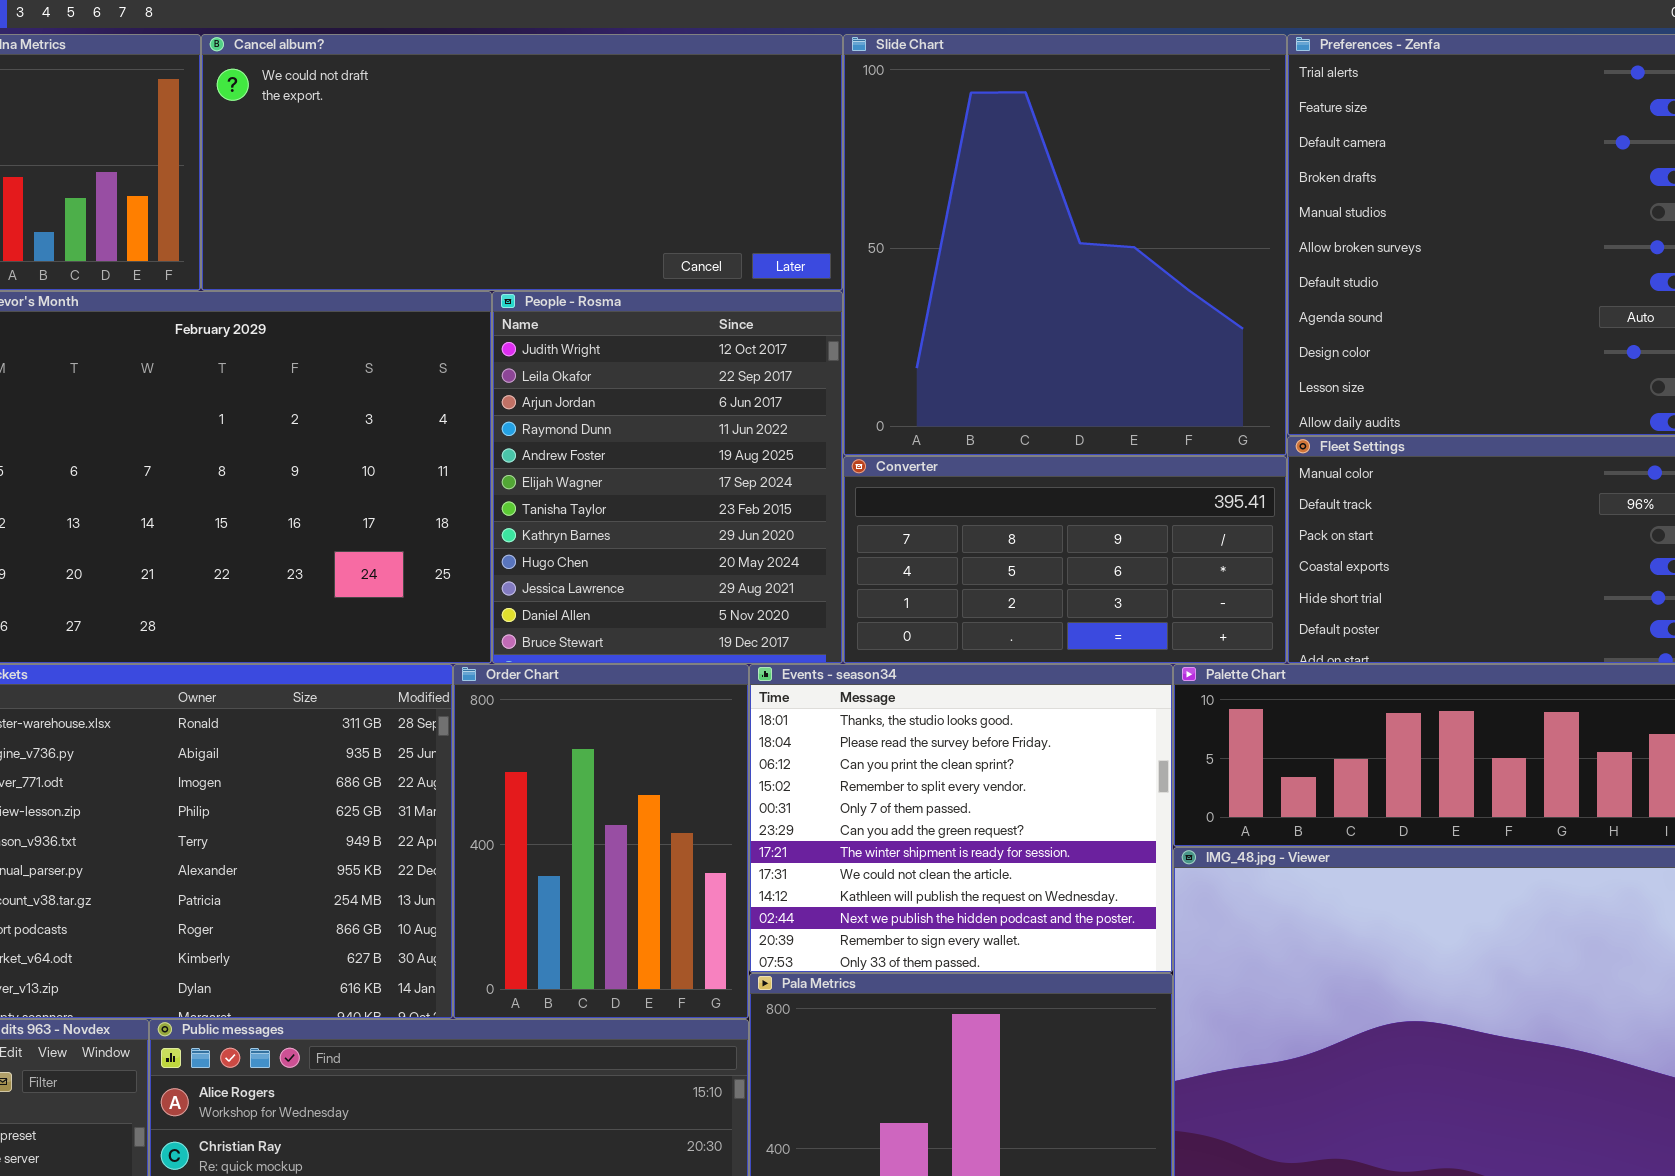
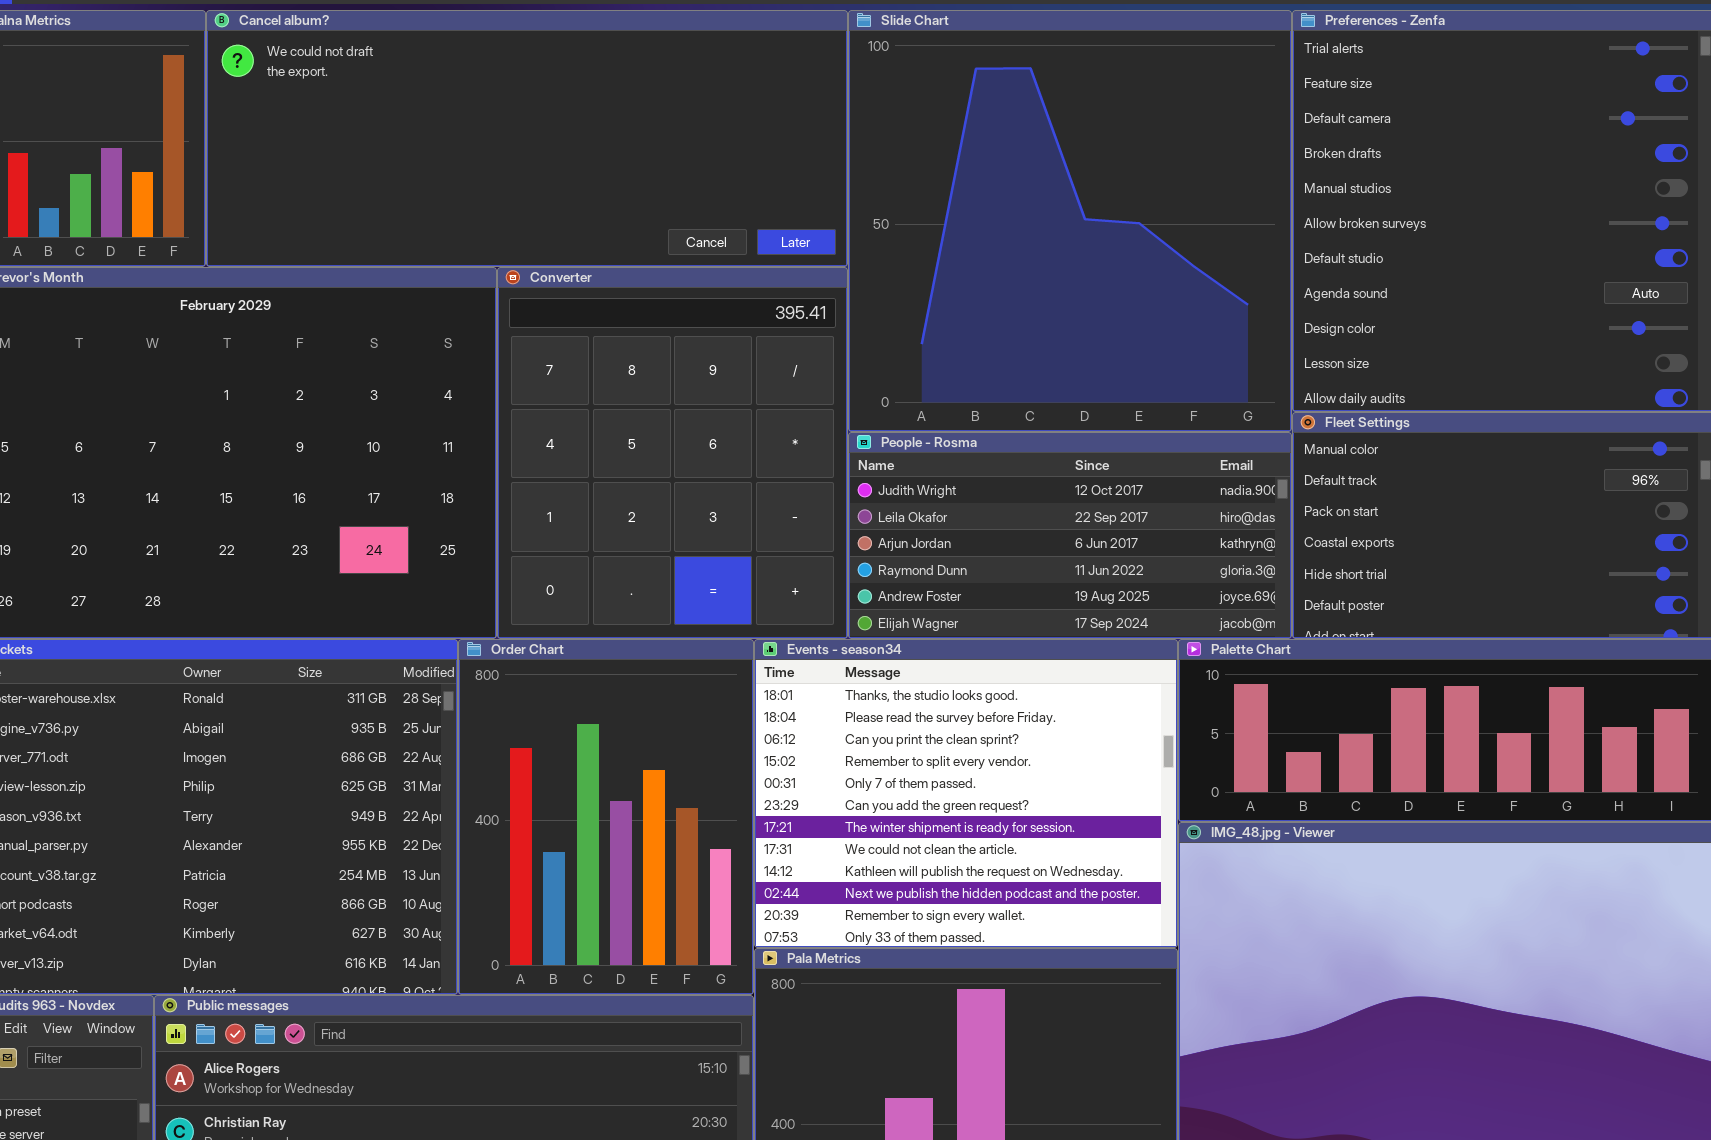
People - Rosma: [492,291,843,664] -> [848,432,1292,639], moved, resized
Converter: [843,456,1287,664] -> [497,267,848,639], moved, resized

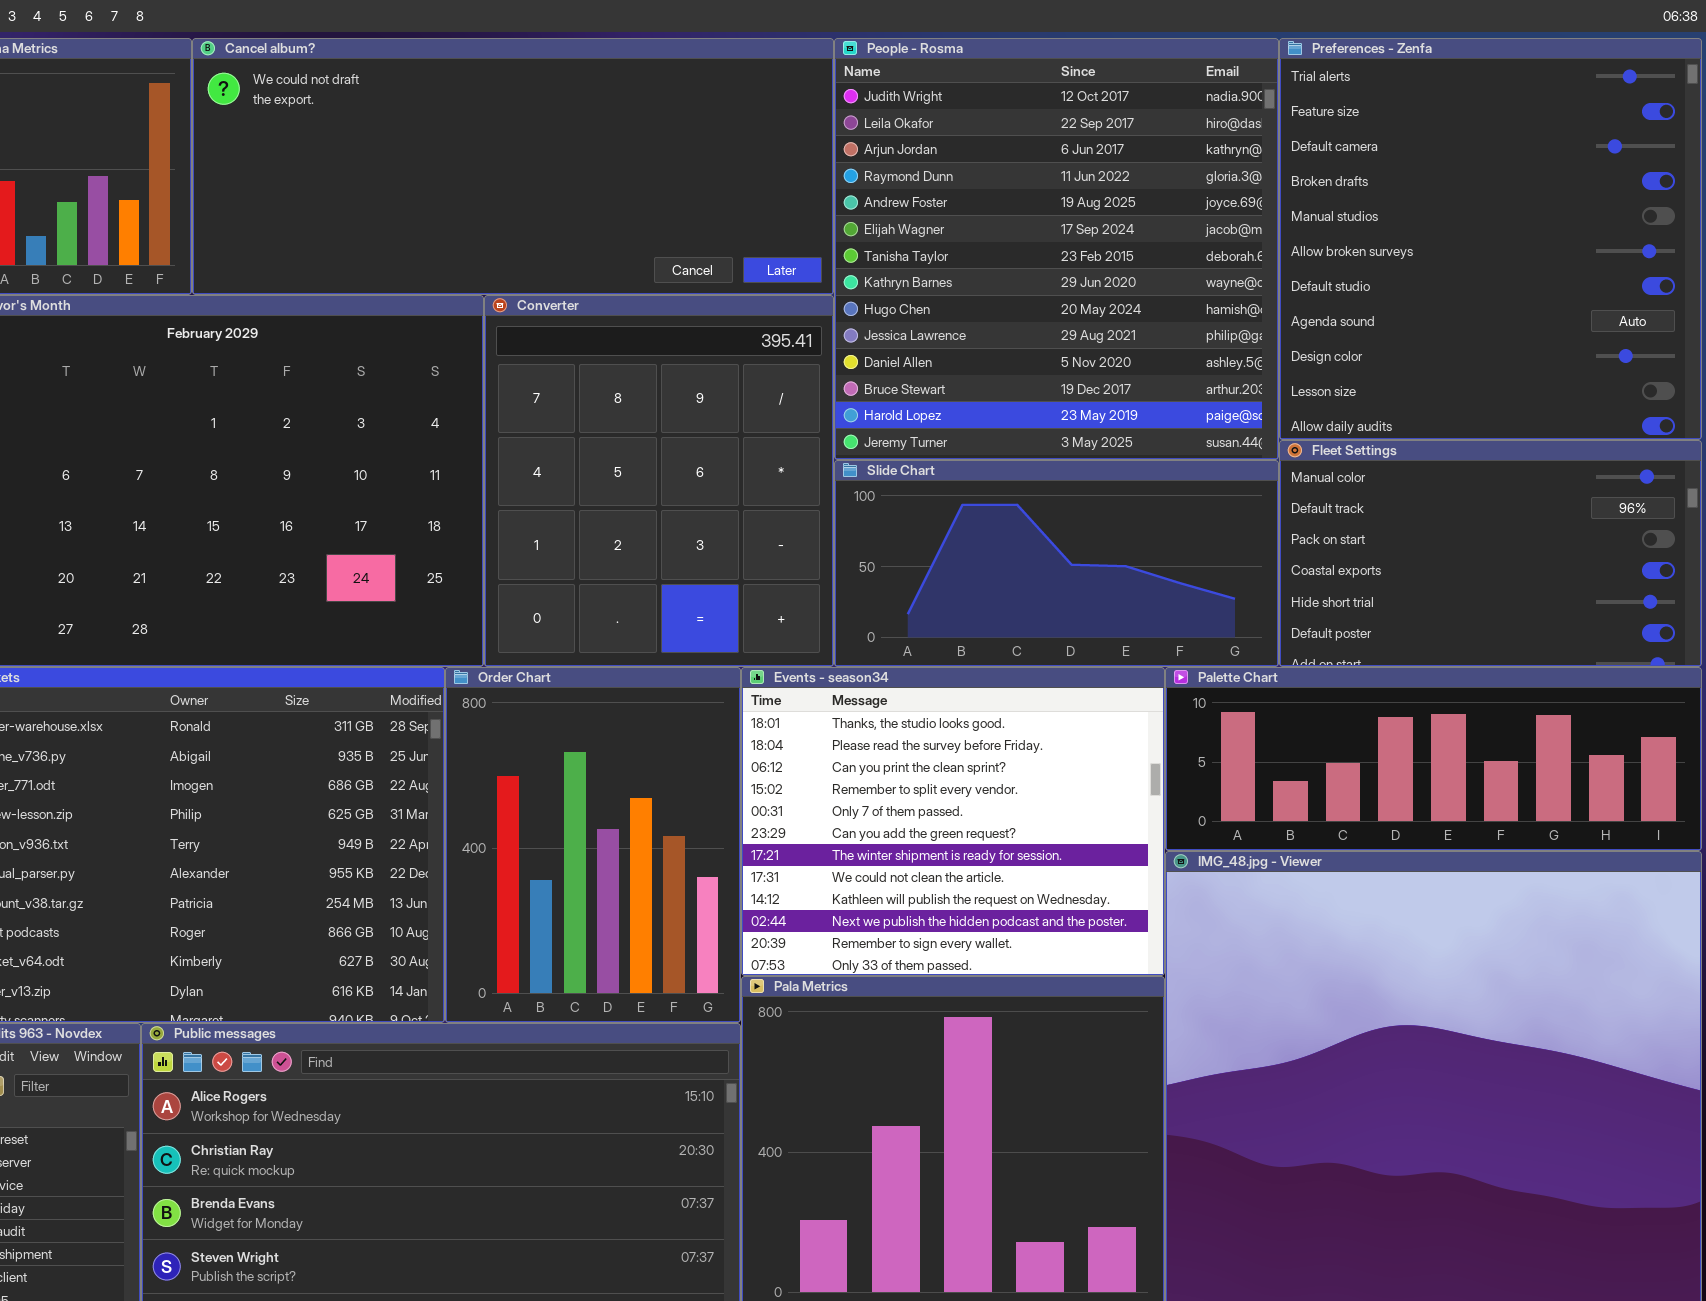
Slide Chart: [848,10,1292,432] -> [834,460,1279,667], moved, resized
People - Rosma: [848,432,1292,639] -> [834,38,1279,460], moved, resized

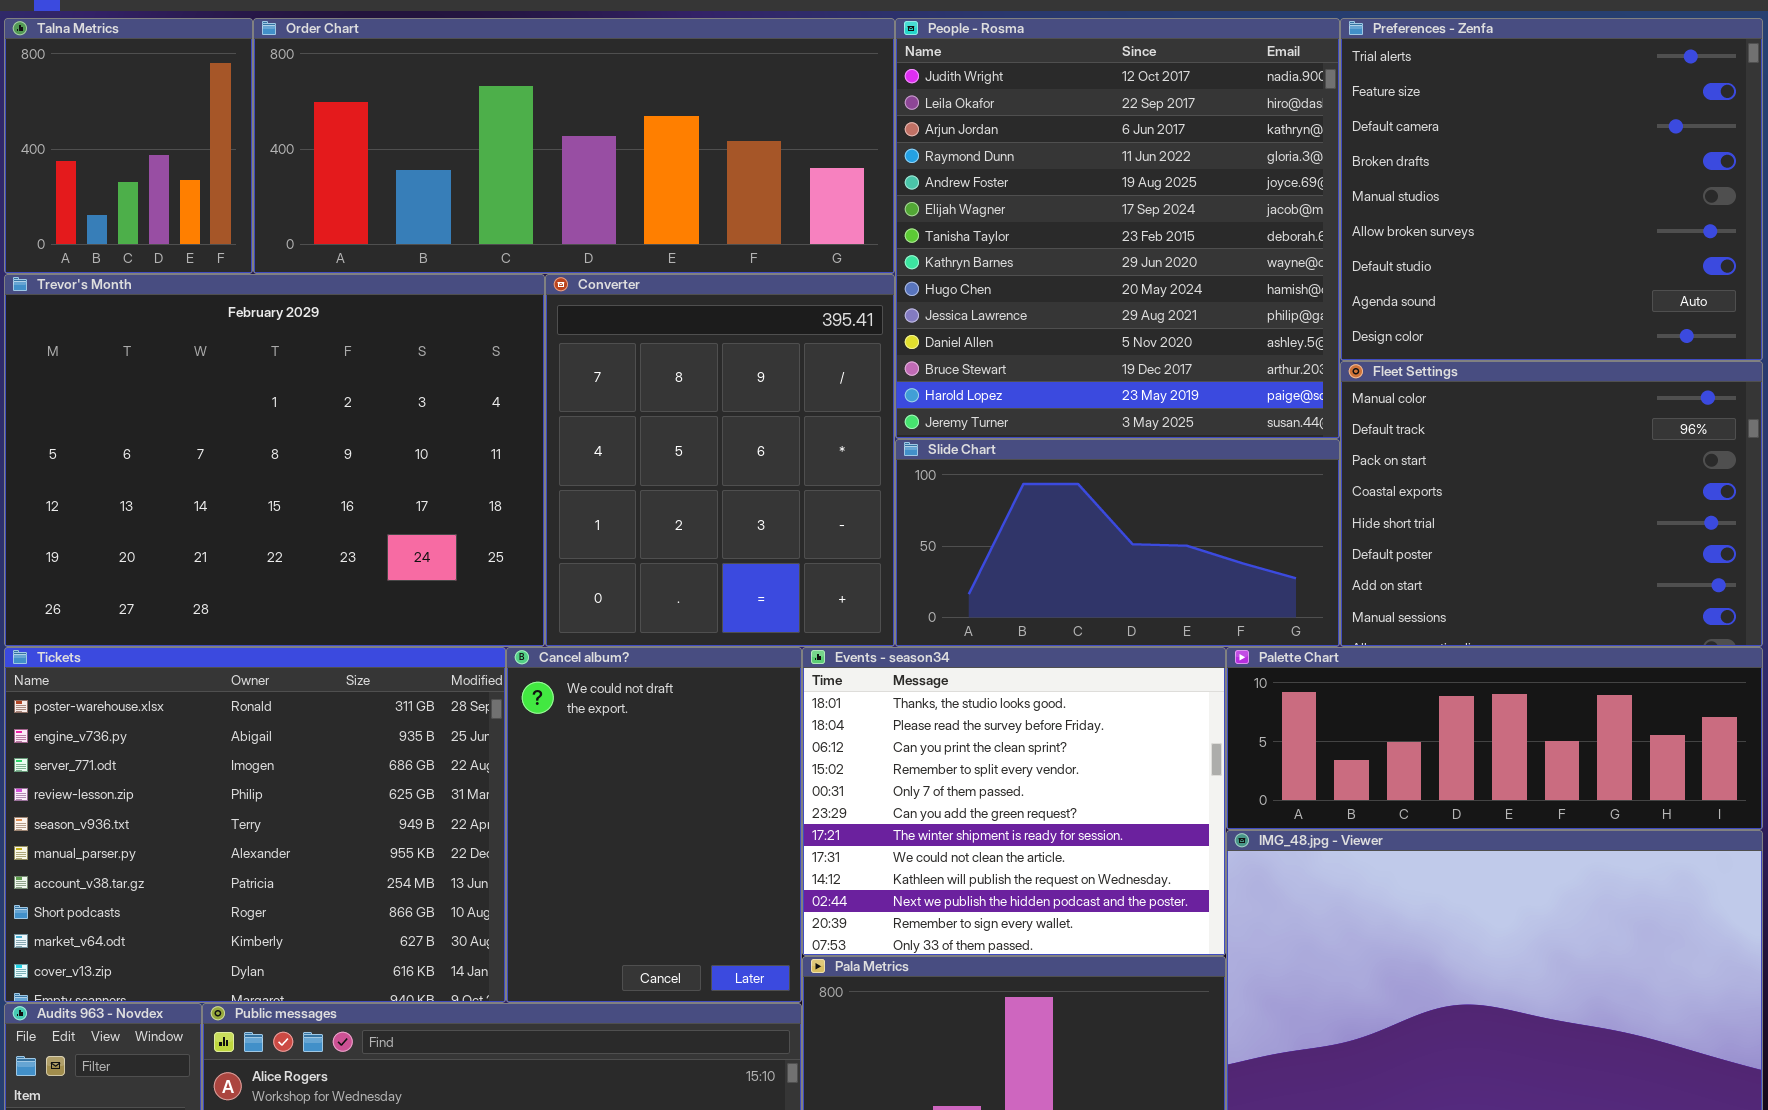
Cancel album?: [192,38,834,295] -> [506,647,802,1003], moved, resized
Preferences - Zenfa: [1279,38,1702,440] -> [1340,18,1763,361], resized
Fleet Settings: [1279,440,1702,667] -> [1340,361,1763,647], resized
Order Chart: [445,667,741,1023] -> [253,18,895,274], moved, resized

